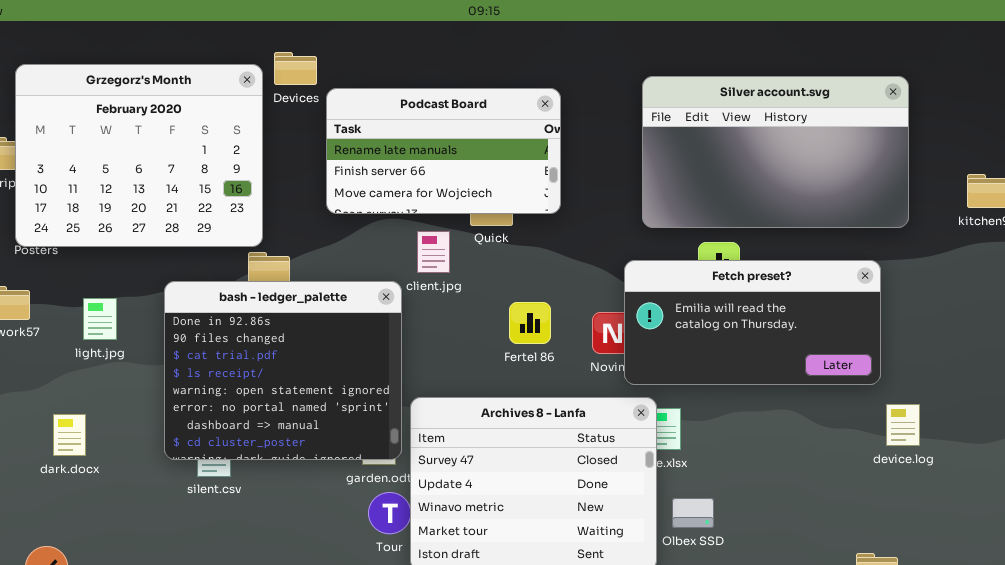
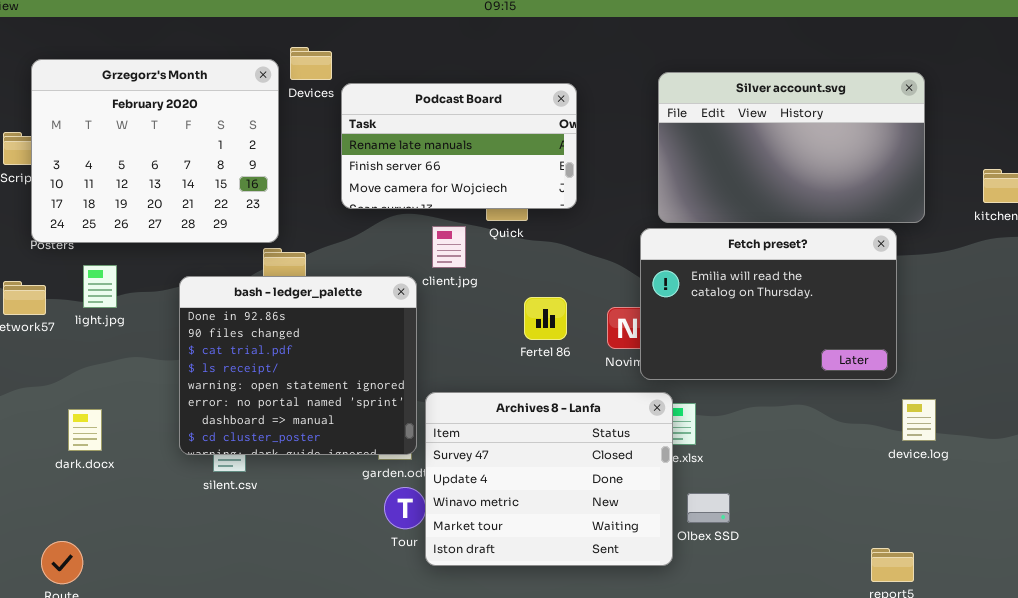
Fetch preset?: [624,260,881,385] -> [640,228,897,380], resized
light.jpg: [83,298,117,340] -> [83,265,117,308], moved

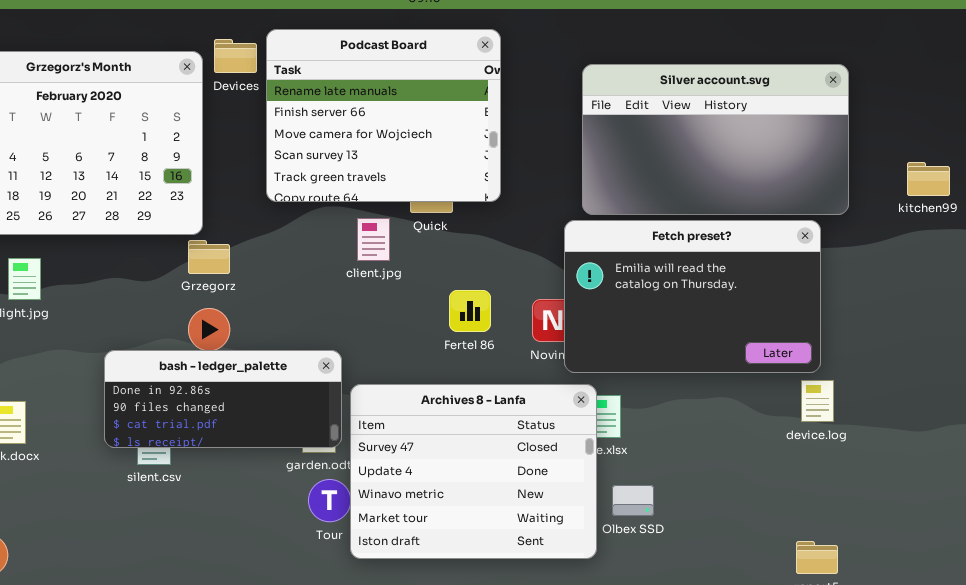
Podcast Board: [341,83,577,209] -> [266,29,501,202], resized
bash - ledger_palette: [179,276,417,455] -> [104,350,342,448], resized
device.log: [902,399,936,441] -> [801,380,834,422], moved

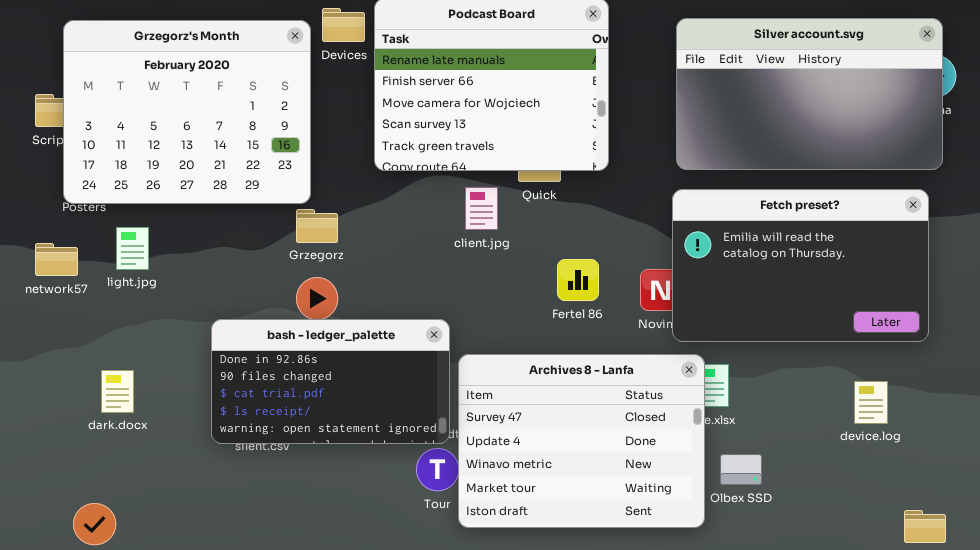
Silver account.svg: [582,64,849,215] -> [676,18,943,170], moved
bash - ledger_palette: [104,350,342,448] -> [211,319,450,444], resized
device.log: [801,380,834,422] -> [854,381,888,424], moved

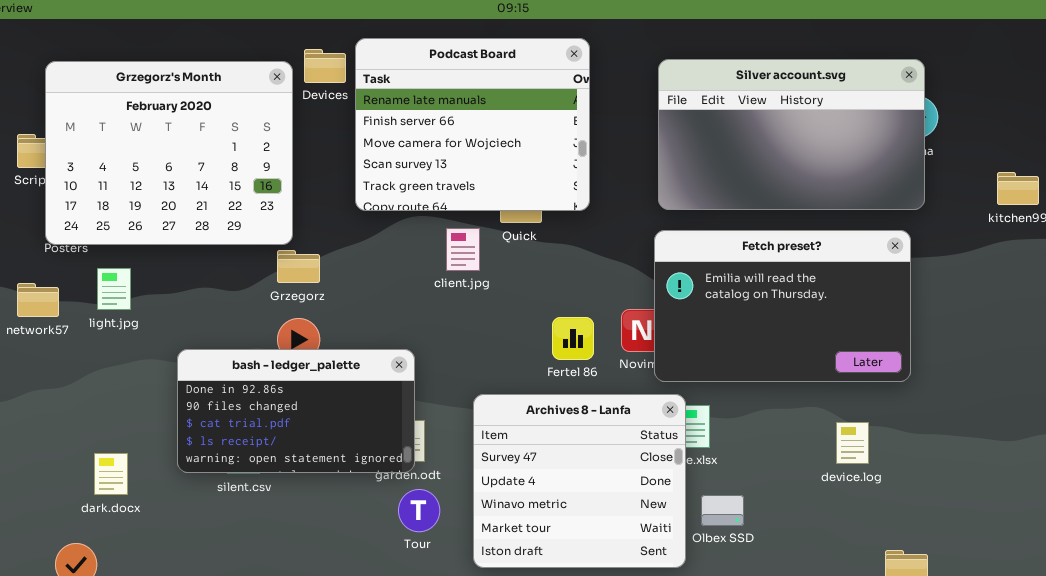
Fertel 86: [557,259,599,301] -> [552,317,594,360], moved
bash - ledger_palette: [211,319,450,444] -> [177,349,415,473], moved
Archives 8 - Lanfa: [458,354,705,528] -> [473,394,686,568], resized
dark.docx: [101,370,134,413] -> [94,453,128,495], moved

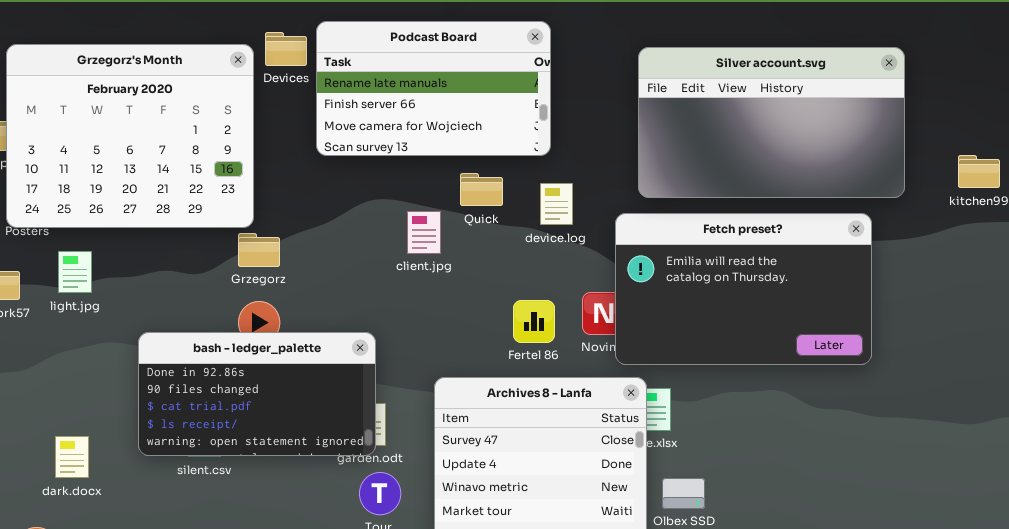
Podcast Board: [355,38,590,211] -> [316,21,551,156], resized
Silver account.svg: [658,59,925,210] -> [638,47,905,198], moved
device.log: [836,422,869,464] -> [540,183,573,225], moved

